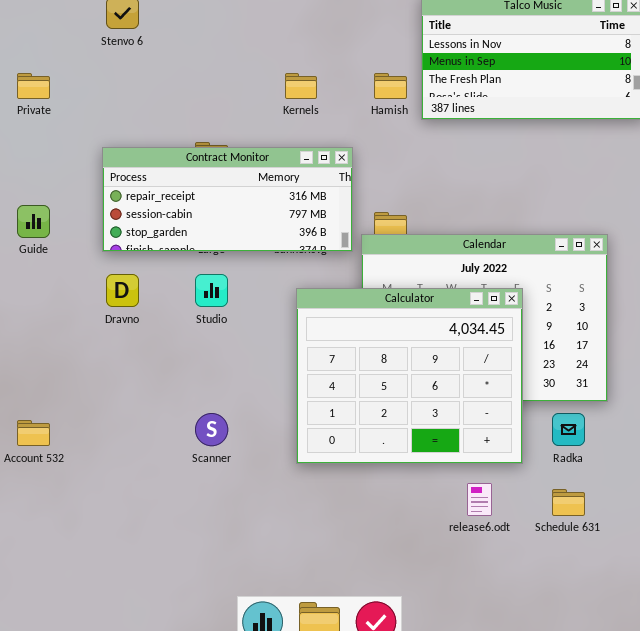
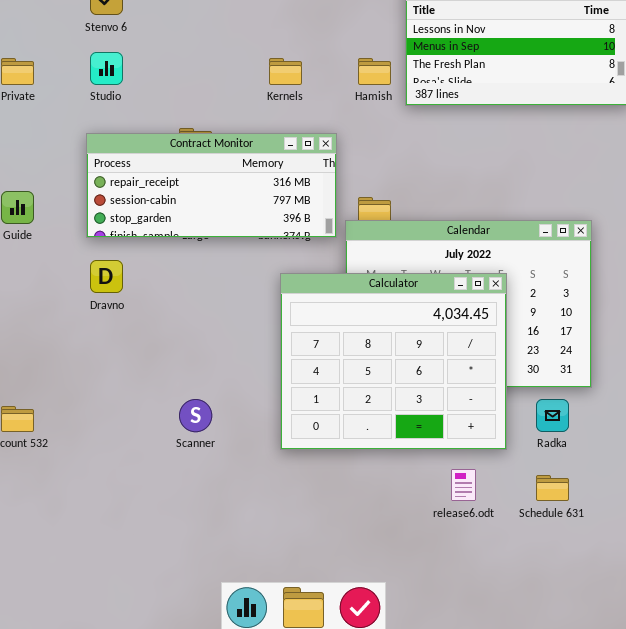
Studio: [195,274,228,307] -> [90,52,123,85], moved

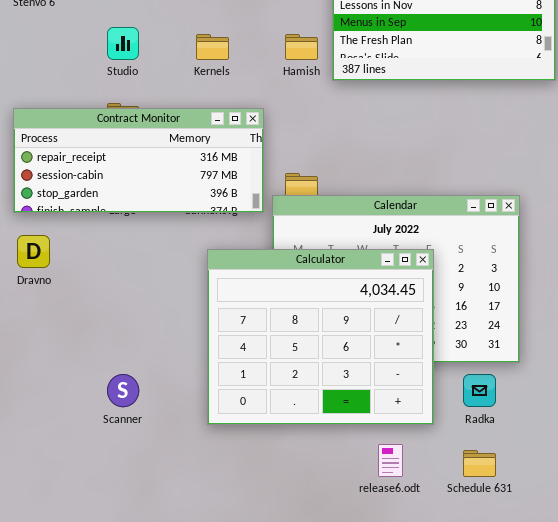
Studio: [90,52,123,85] -> [107,27,139,60], moved

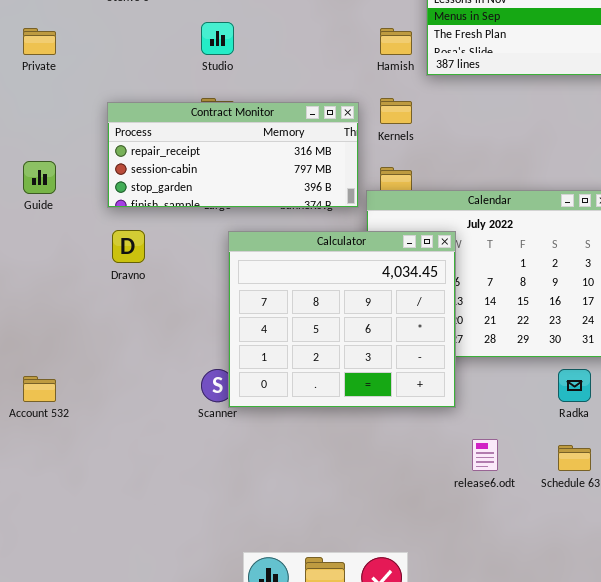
Kernels: [196,34,229,60] -> [380,98,412,124], moved
Calculator: [207,249,434,425] -> [228,231,456,408], moved

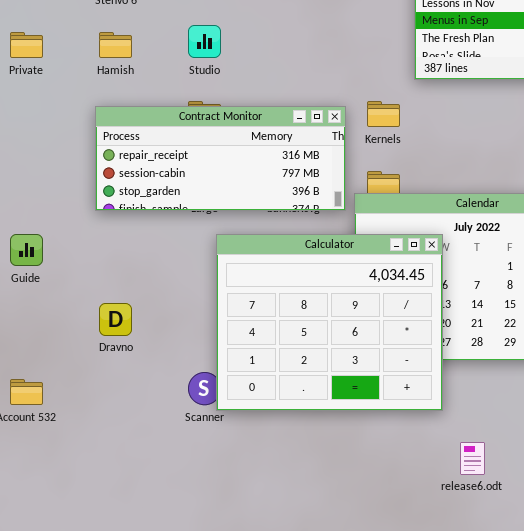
Hamish: [380,28,412,55] -> [99,32,132,58], moved
Guide: [23,161,56,194] -> [10,234,43,266], moved
Dravno: [112,230,145,263] -> [99,303,132,336], moved

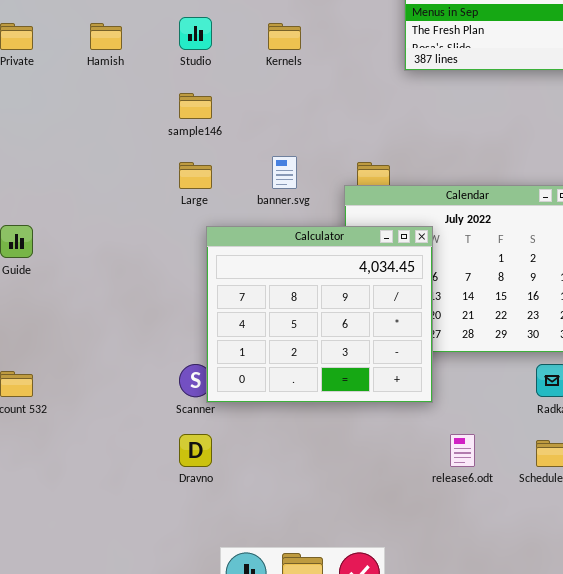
Kernels: [367,101,400,127] -> [268,23,301,50], moved
Contract Monitor: [95,106,346,211] -> none, closed
Dravno: [99,303,132,336] -> [179,434,212,467], moved

